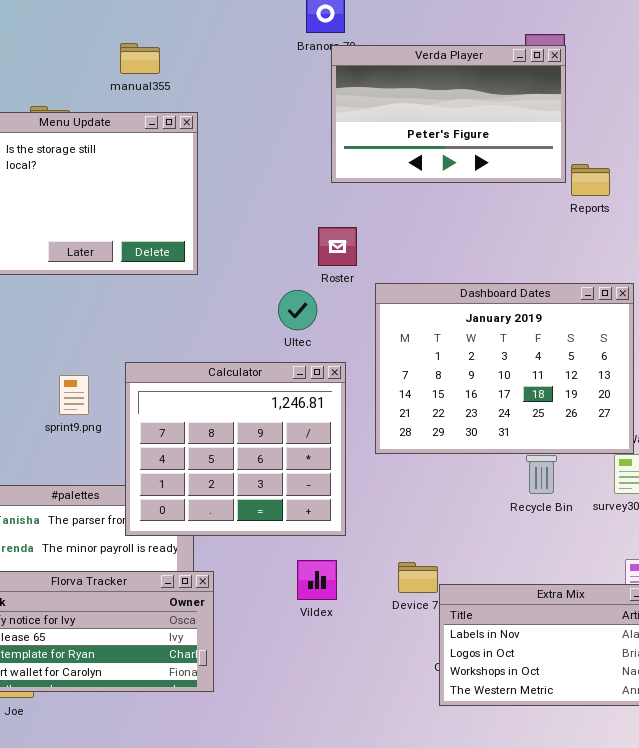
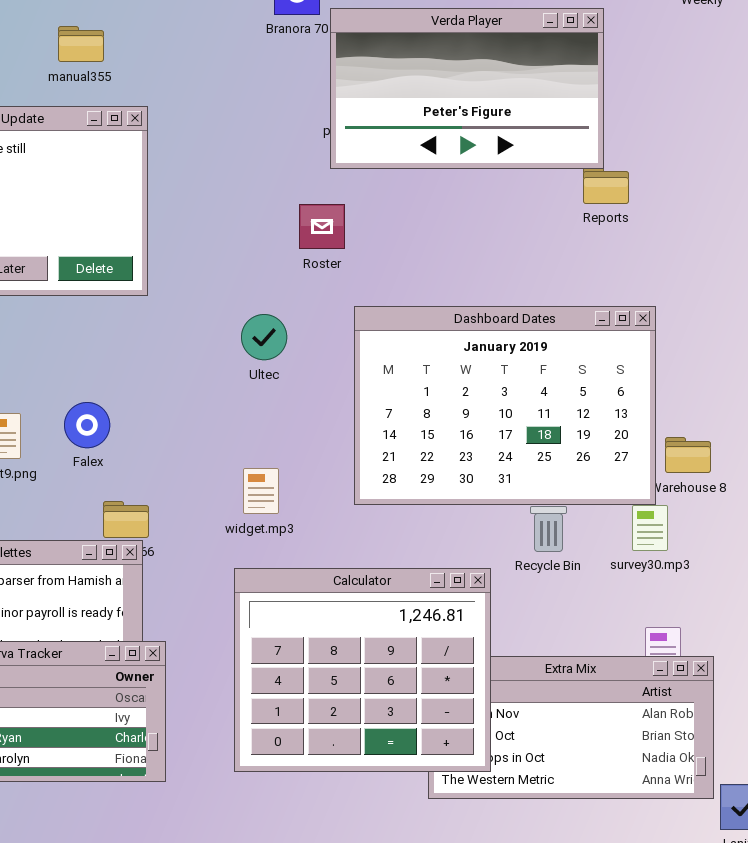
Verda Player: [331,45,566,183] -> [330,8,604,169], moved
Roster: [318,227,357,266] -> [299,204,345,249], moved
Calculator: [125,362,346,536] -> [234,568,491,772], moved

